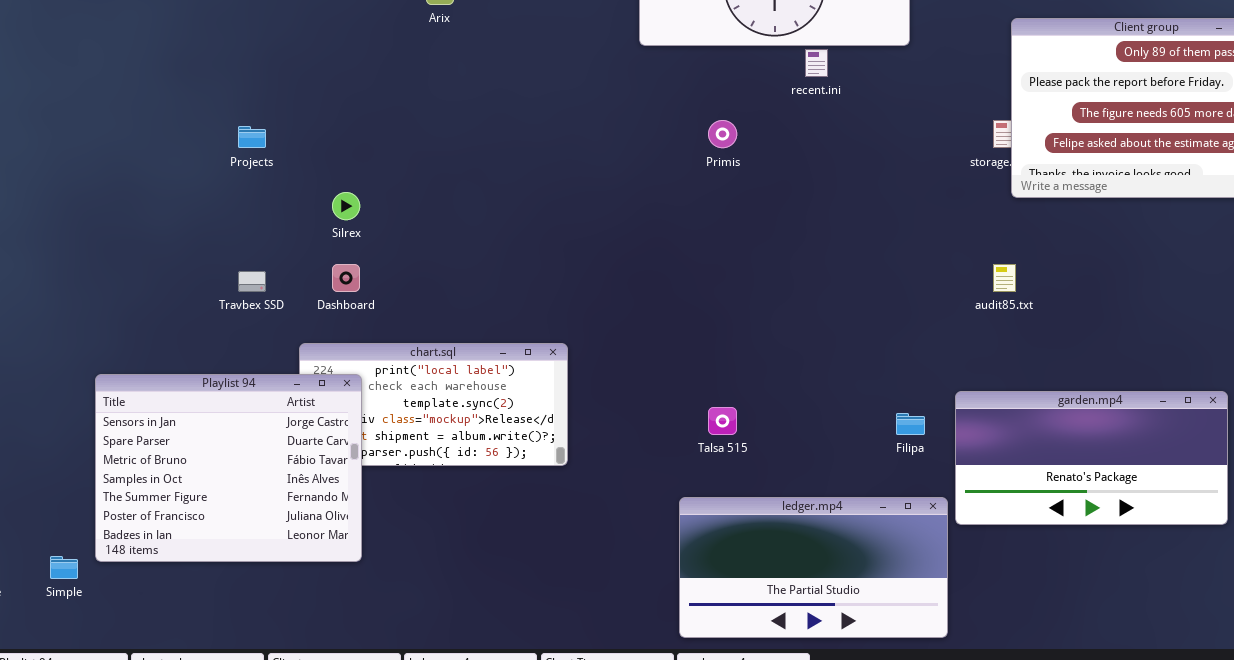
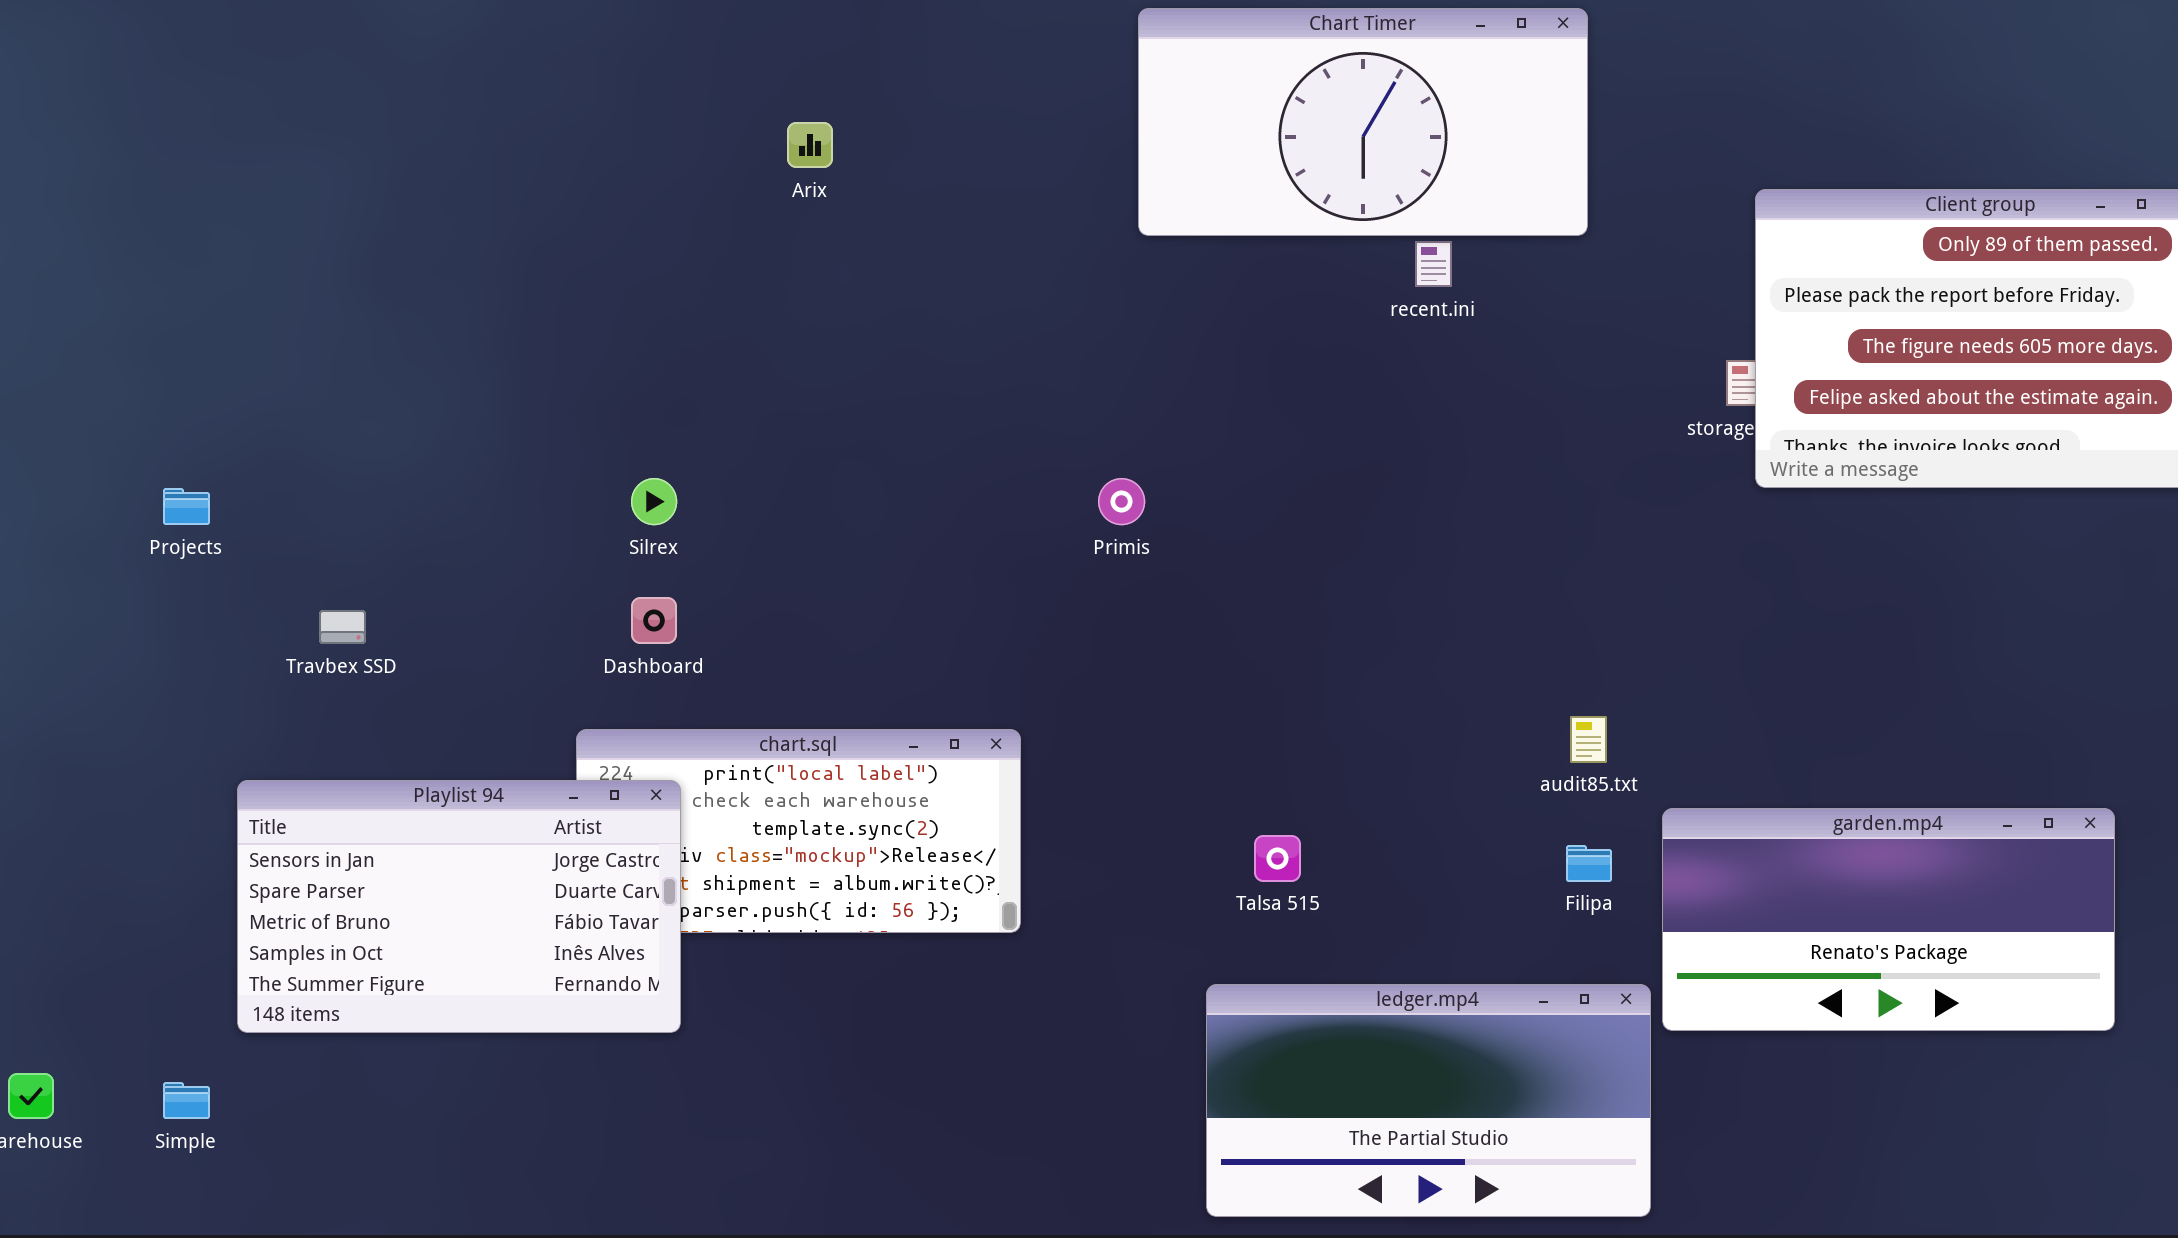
Primis: [708,120,737,148] -> [1098,478,1145,525], moved
Projects: [238,126,266,148] -> [163,488,210,525], moved
audit85.txt: [993,264,1016,292] -> [1570,716,1607,763], moved
Travbex SSD: [238,271,266,292] -> [319,610,366,644], moved
Playlist 94: [95,374,362,562] -> [237,780,681,1033], resized

